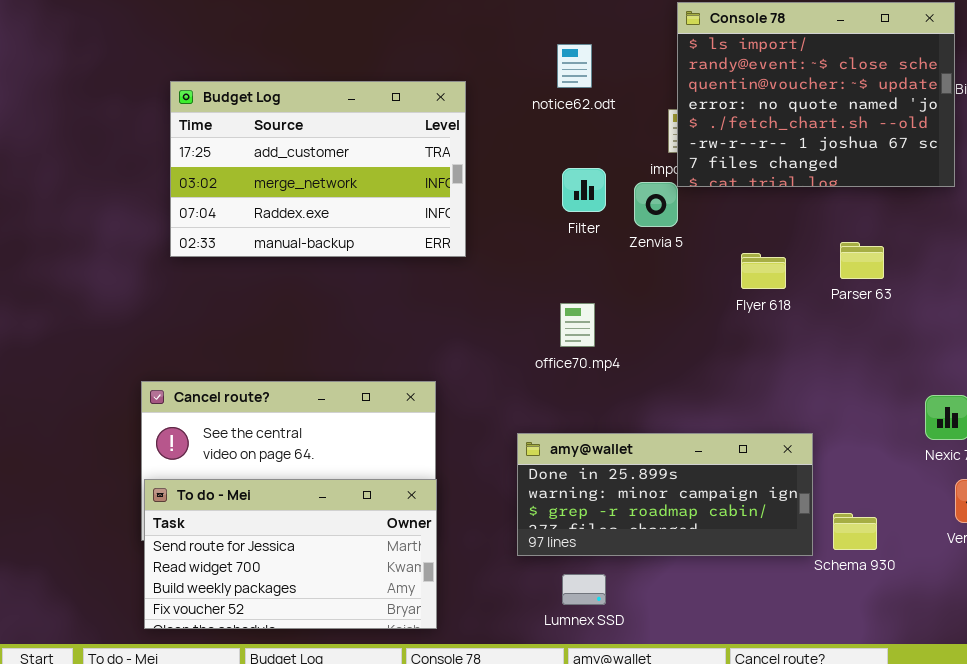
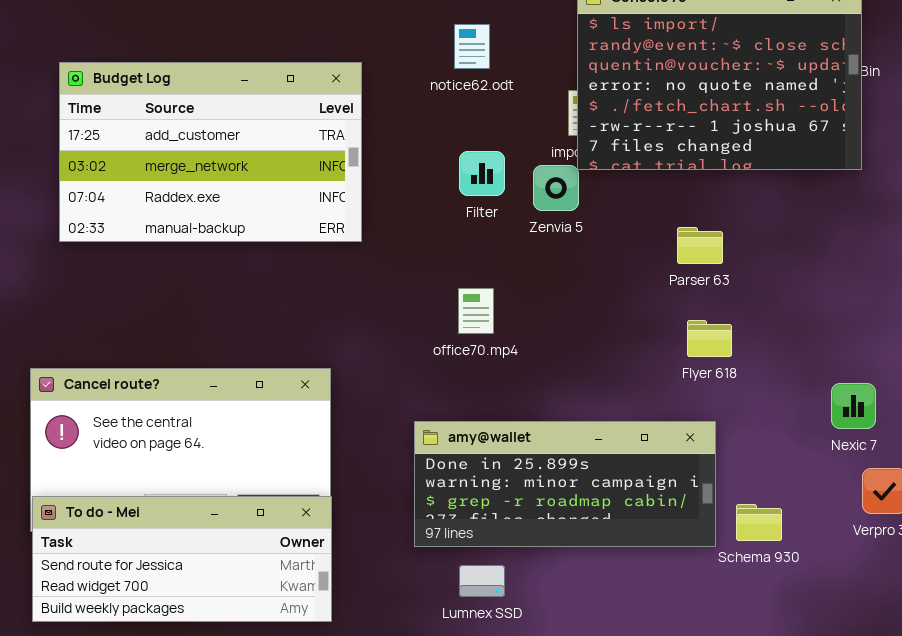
Parser 63: [840,242,884,279] -> [677,227,723,264], moved
Flyer 618: [741,253,786,289] -> [687,320,732,357], moved
To do - Mei: [144,479,437,629] -> [32,496,332,622], resized

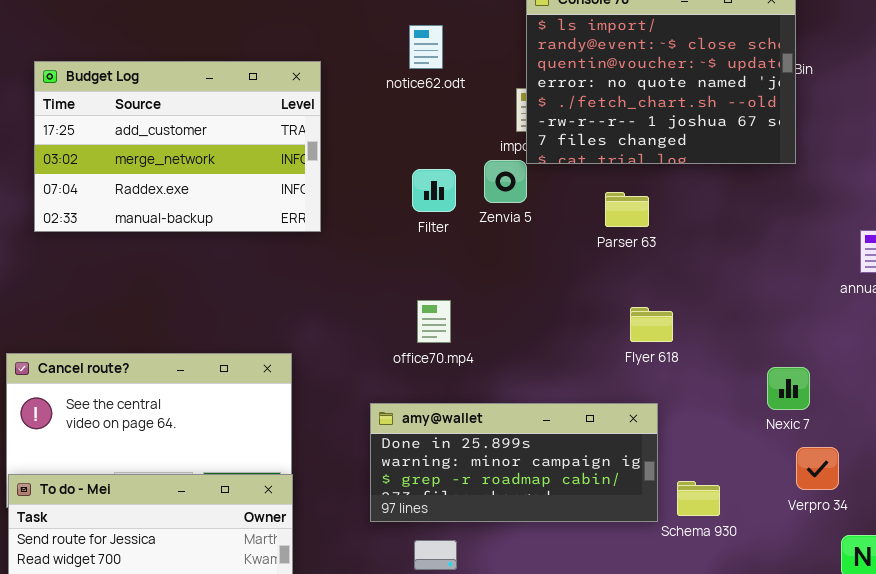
Filter: [459,151,505,196] -> [412,169,456,212], moved
Parser 63: [677,227,723,264] -> [605,192,649,227], moved
office70.mp4: [458,288,494,334] -> [417,300,451,343], moved

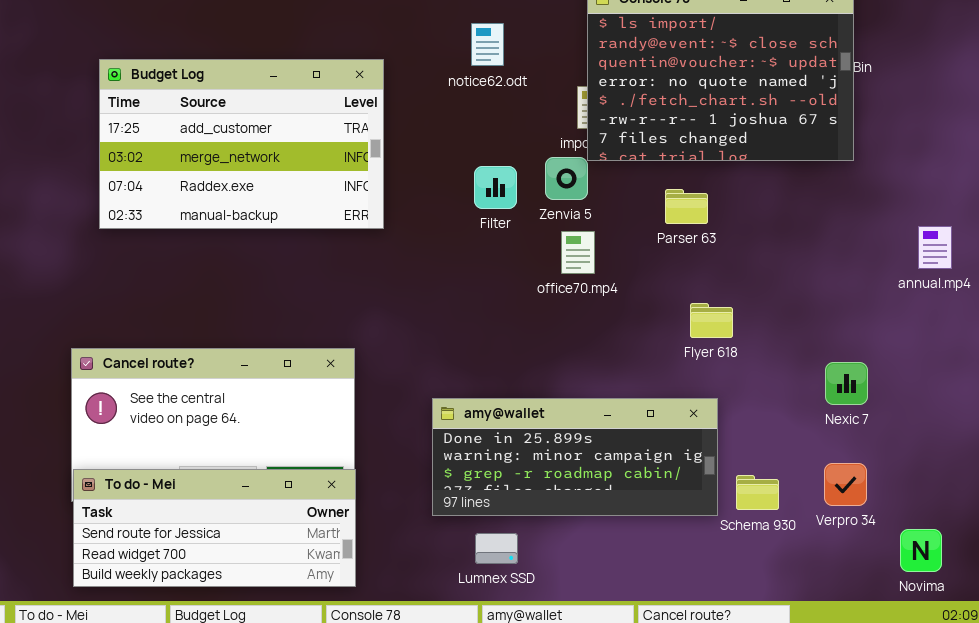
office70.mp4: [417,300,451,343] -> [561,231,595,274], moved
Verpro 34: [796,447,839,490] -> [824,463,867,506], moved

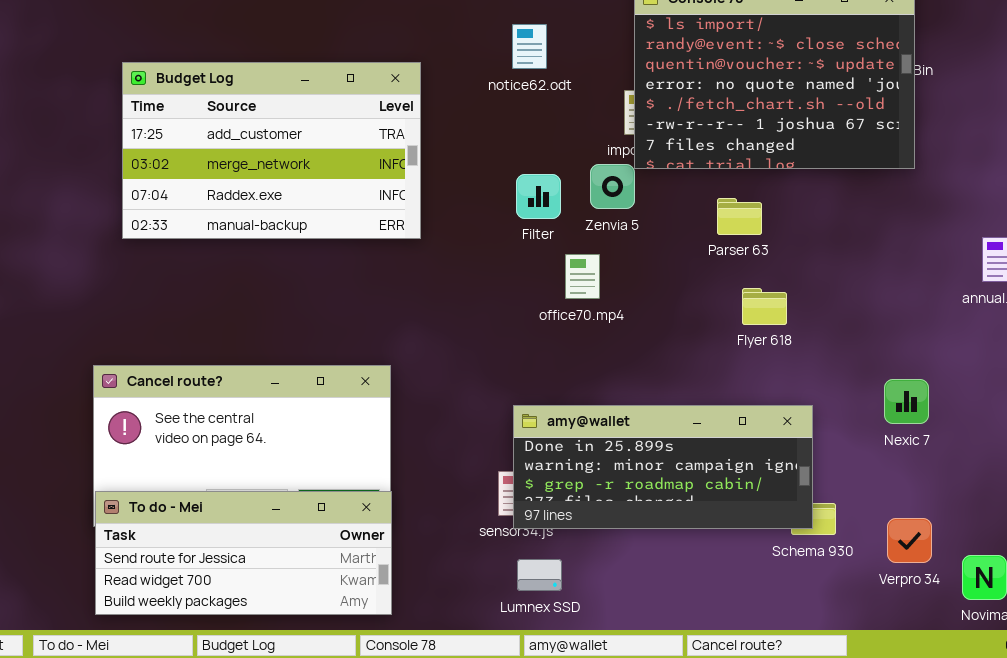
office70.mp4: [561,231,595,274] -> [565,254,600,299], moved
Flyer 618: [690,303,733,338] -> [742,288,787,325], moved
amy@wallet: [432,398,718,516] -> [513,405,813,529], moved
Verpro 34: [824,463,867,506] -> [887,518,932,563], moved

